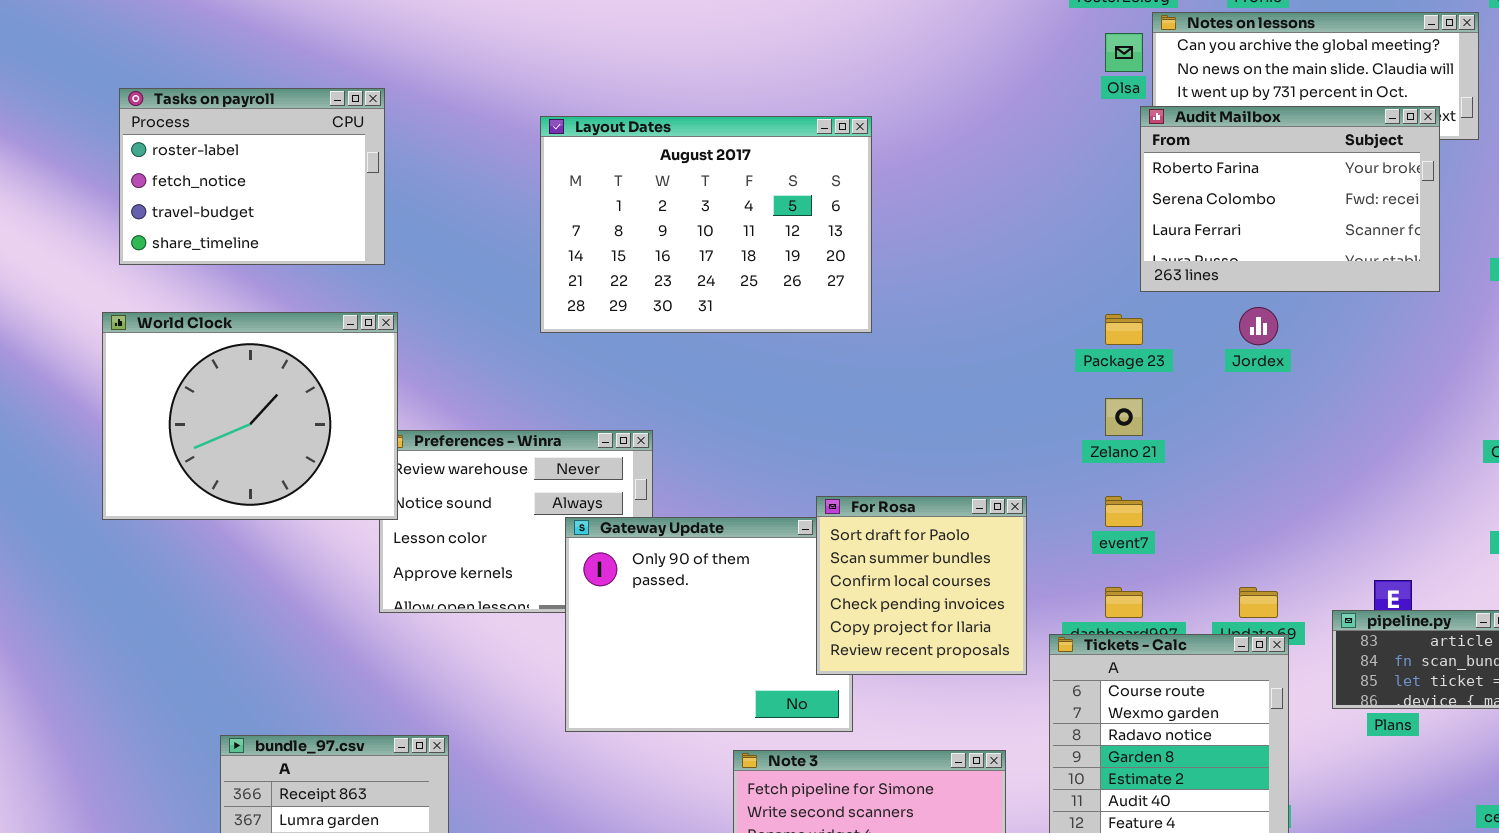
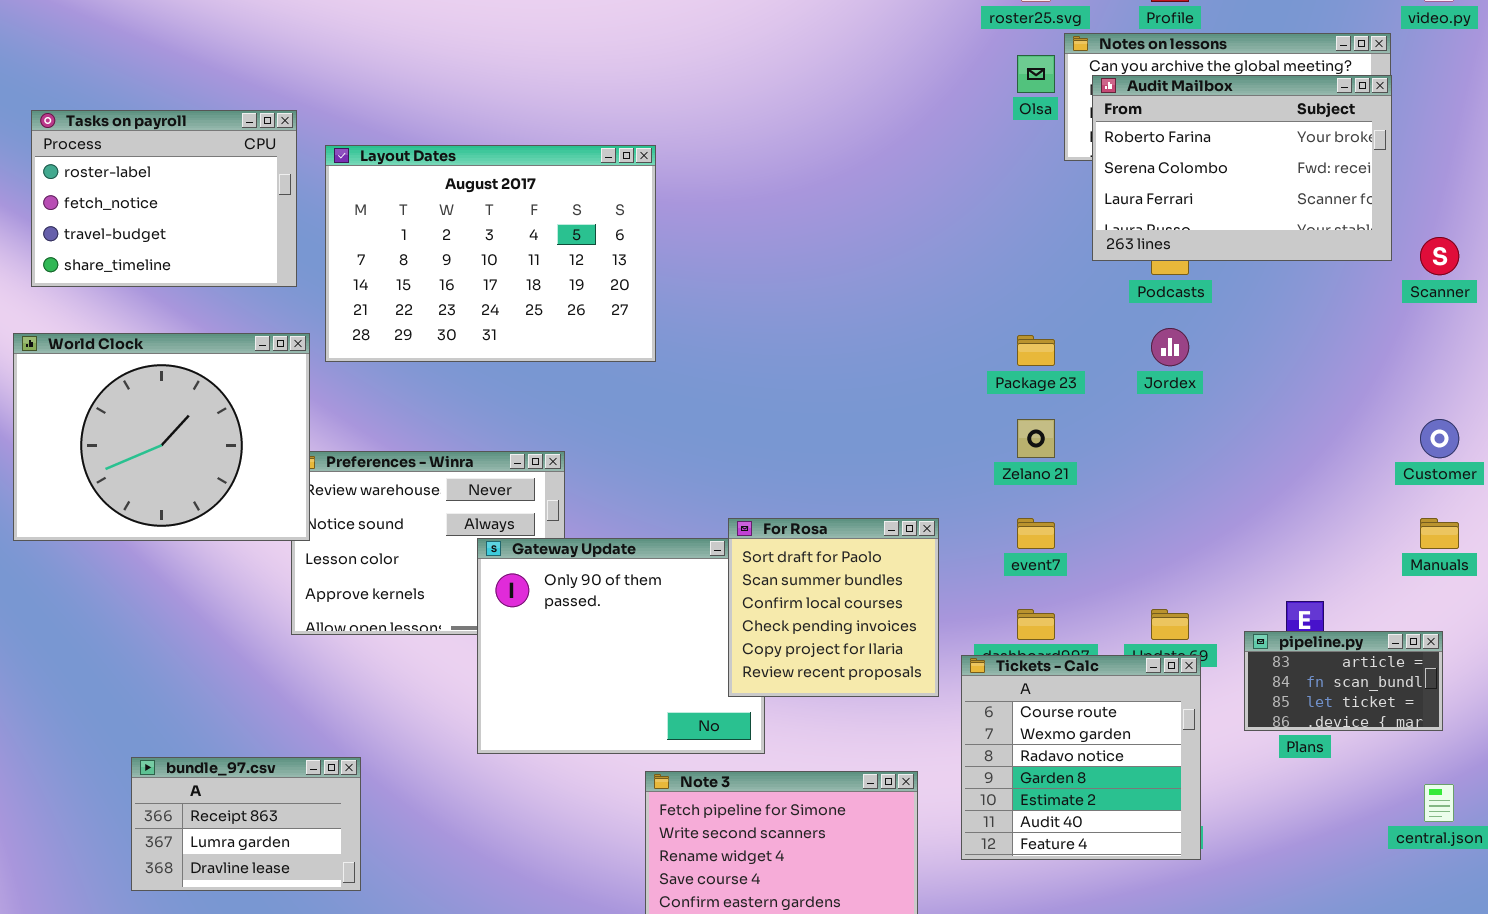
Audit Mailbox: [1140,106,1440,292] -> [1092,75,1392,261], moved
Layout Dates: [540,116,872,333] -> [325,145,656,362], moved

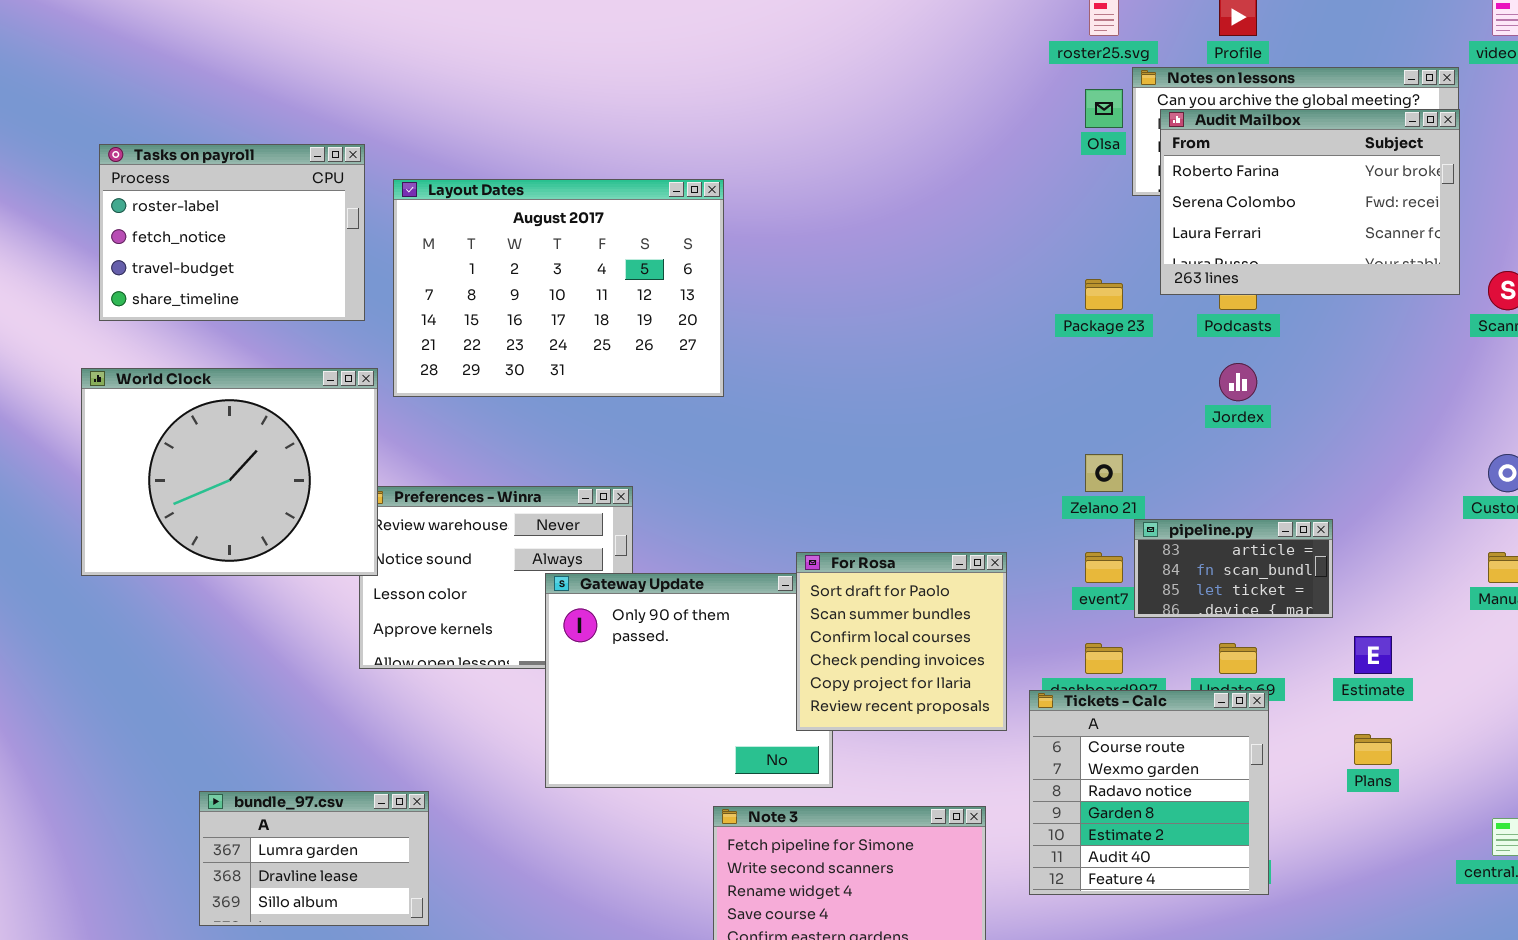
Package 23: [1017,335,1055,366] -> [1085,279,1123,310], moved
pipeline.py: [1244,631,1443,731] -> [1134,519,1333,618], moved
bundle_97.csv: [131,757,361,891] -> [199,791,429,926], scrolled down 1 row

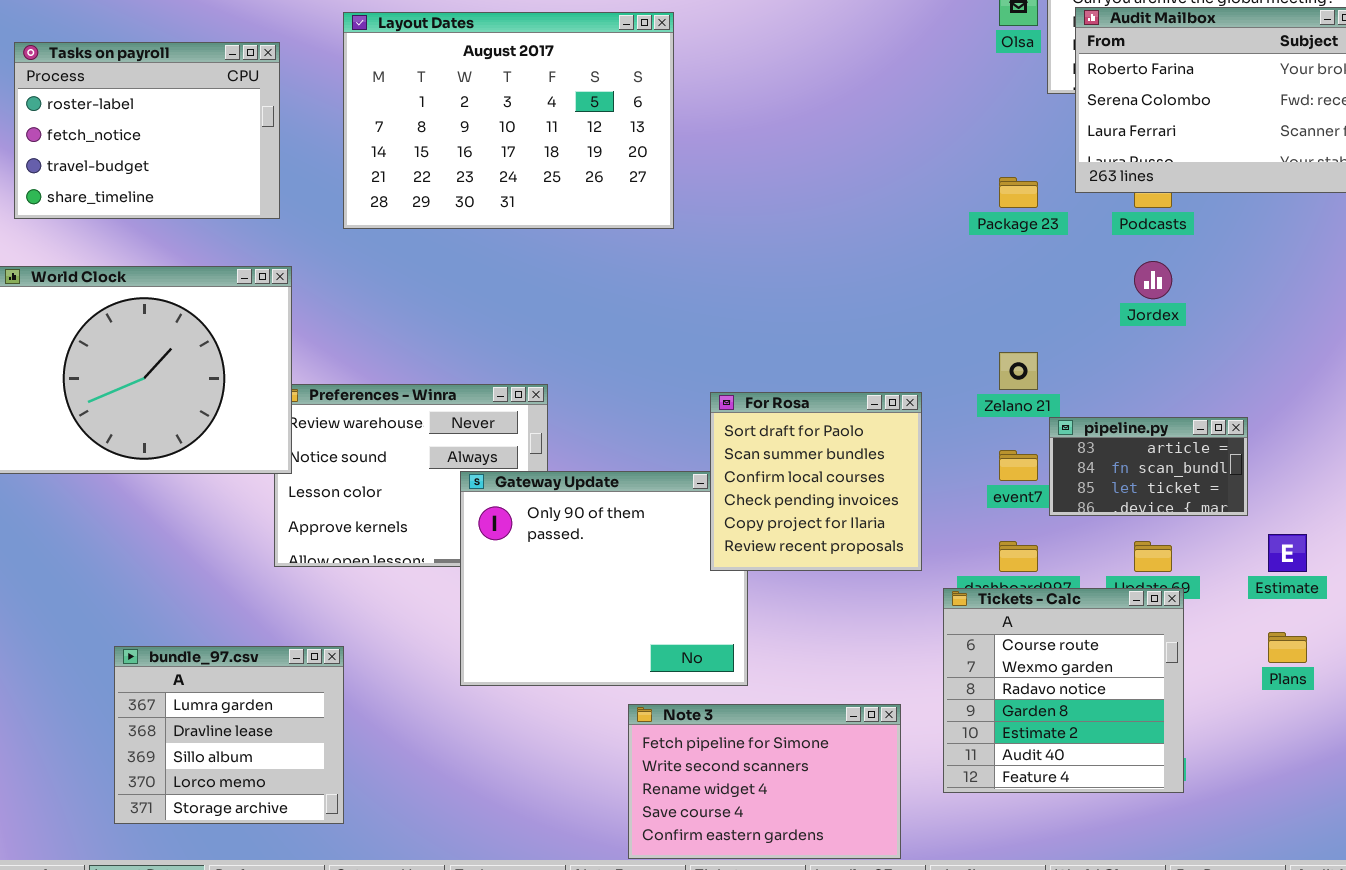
Layout Dates: [393,179,724,397] -> [343,12,674,229], moved
For Rosa: [796,552,1007,731] -> [710,392,922,571], moved
bundle_97.csv: [199,791,429,926] -> [114,646,344,824], resized

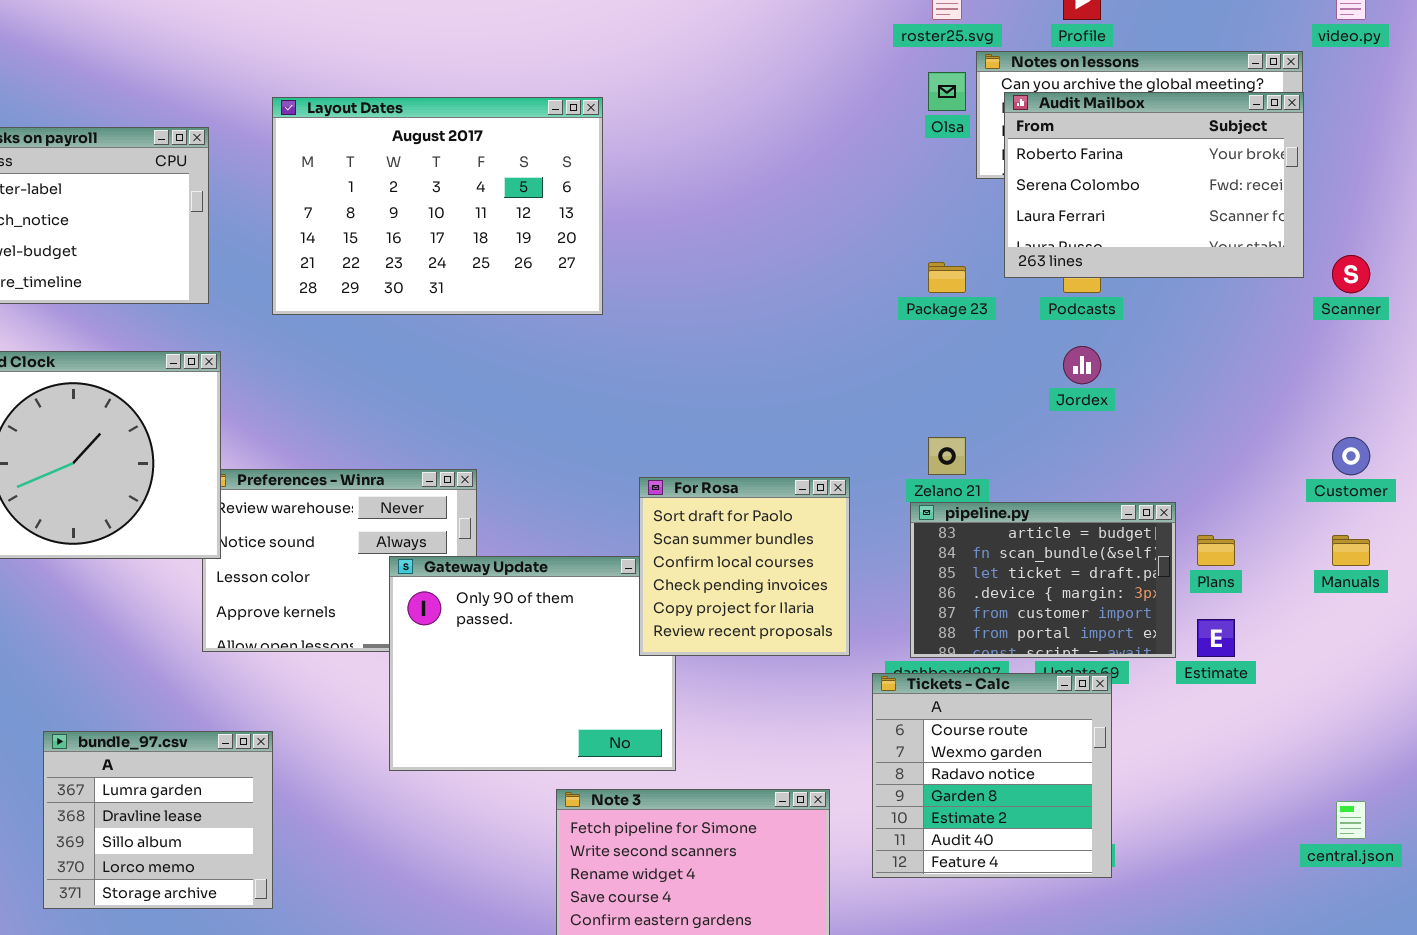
pipeline.py: [1049,417,1248,516] -> [910,502,1176,658], resized
Plans: [1268,632,1307,663] -> [1197,535,1235,566], moved

